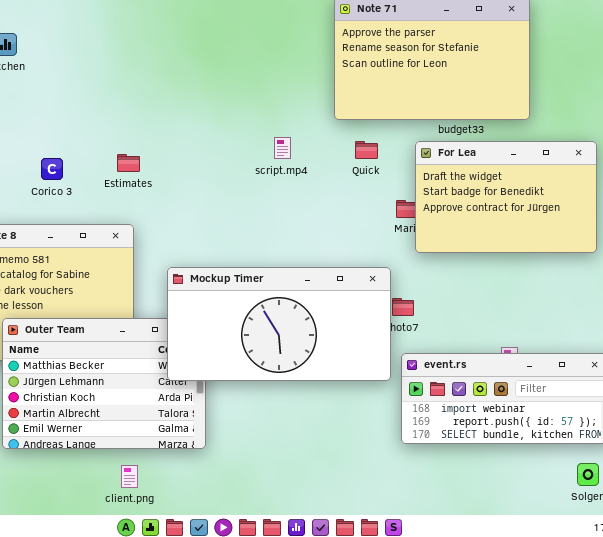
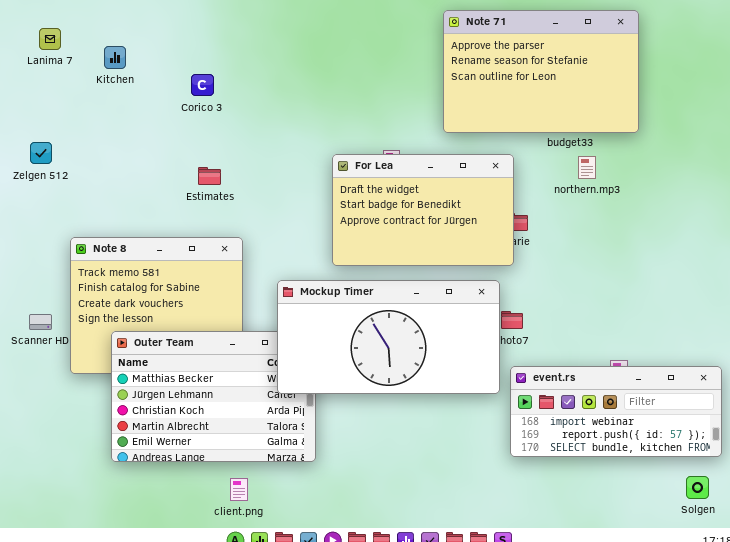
For Lea: [415,141,597,253] -> [332,154,514,266], moved
Estimates: [117,154,140,172] -> [198,167,221,185], moved
Corico 3: [41,158,63,180] -> [191,74,214,96], moved

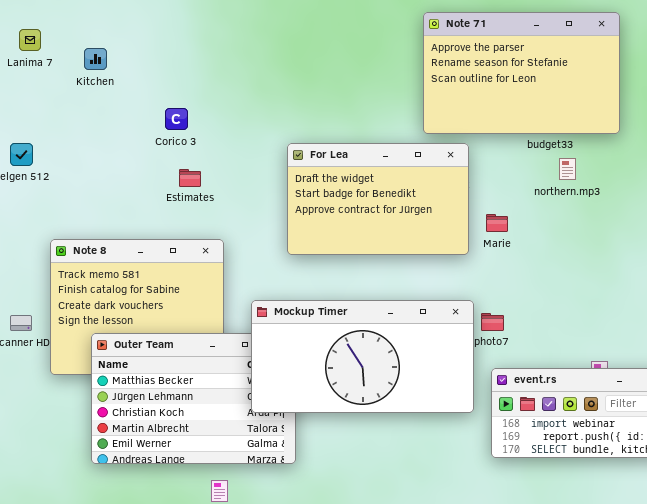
Corico 3: [191,74,214,96] -> [165,108,188,130], moved
For Lea: [332,154,514,266] -> [287,143,469,255], moved
Mockup Timer: [277,280,500,394] -> [251,300,474,413], moved

